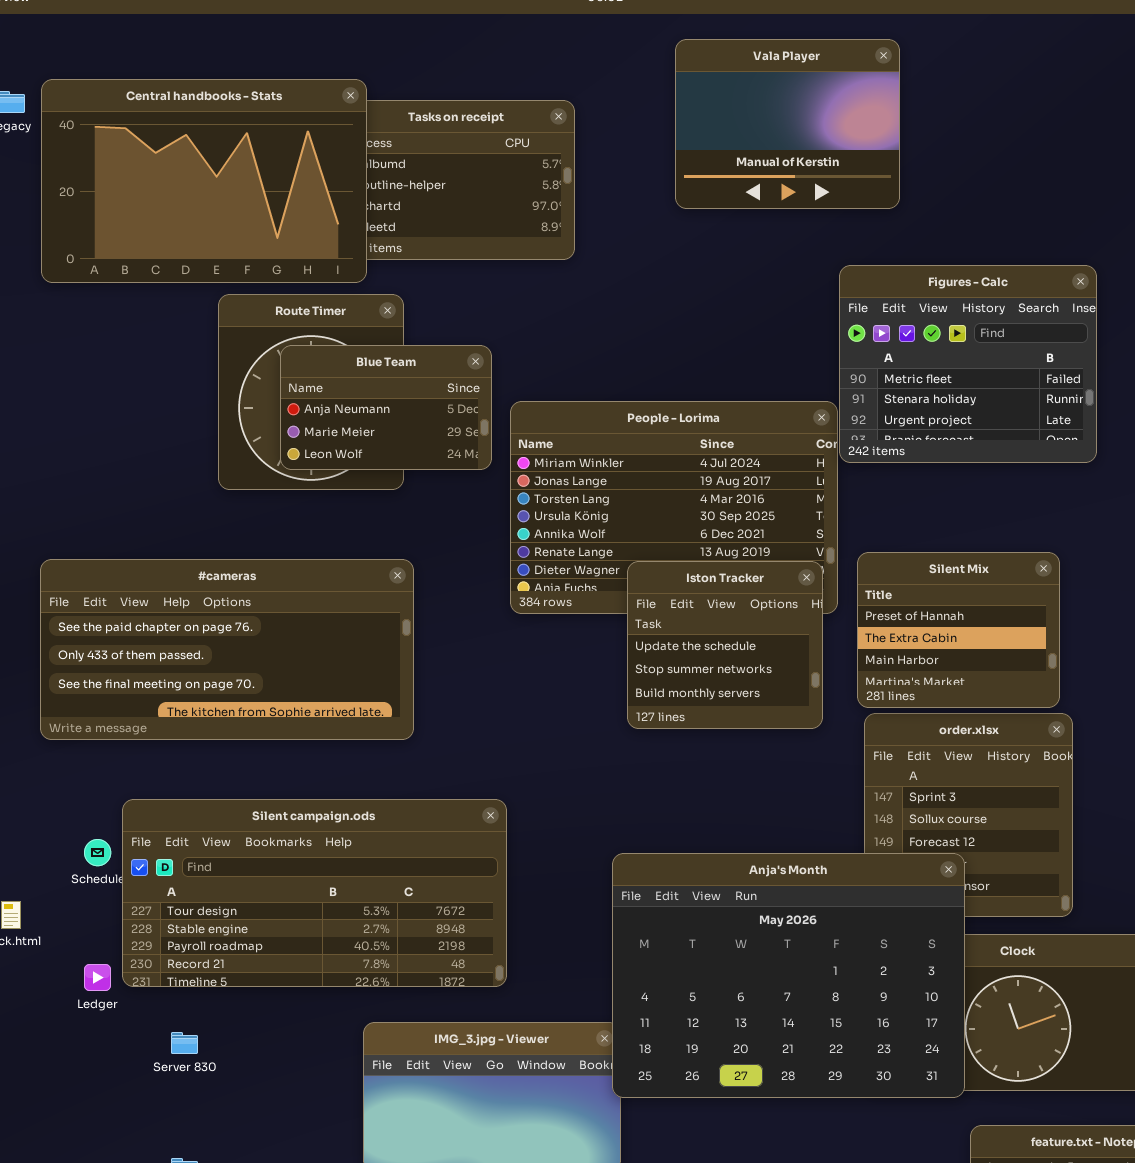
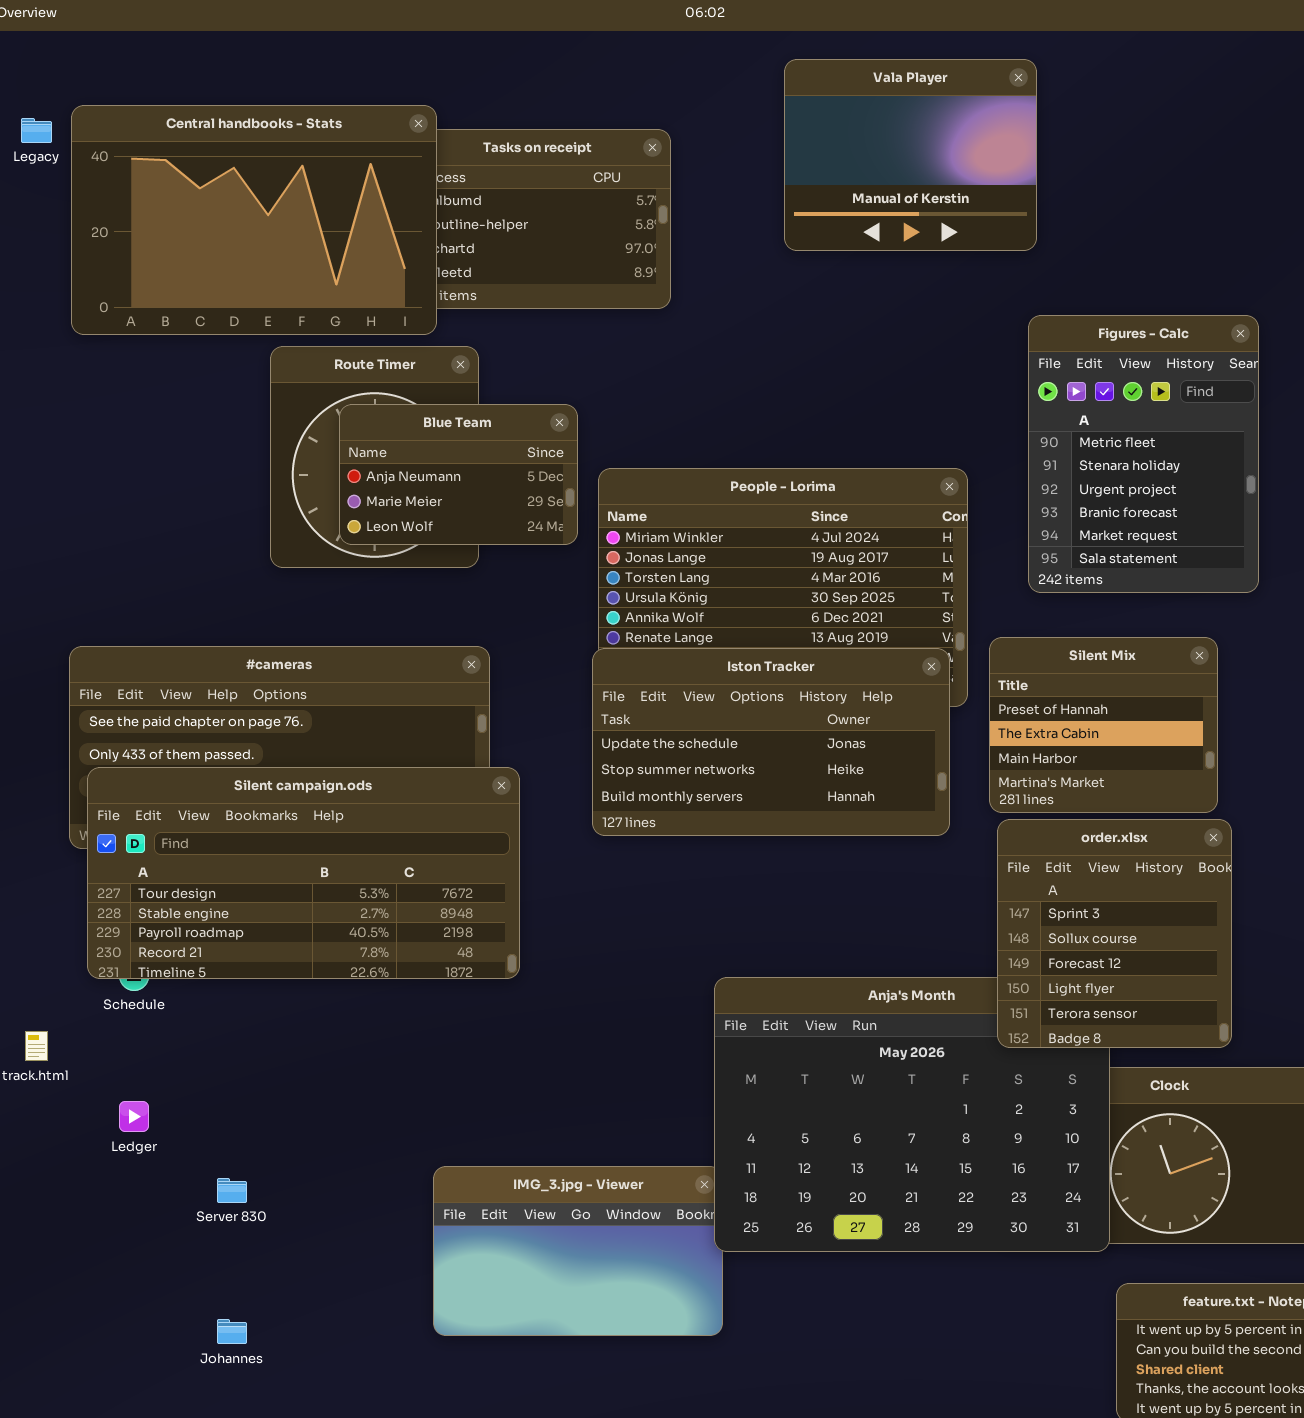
Figures - Calc: [839,265,1097,463] -> [1028,315,1259,593], resized
Iston Tracker: [627,561,823,729] -> [592,648,950,836], resized
order.xlsx: [864,713,1073,917] -> [997,819,1232,1048], raised
Silent campaign.ods: [122,799,507,987] -> [87,767,520,979], moved

